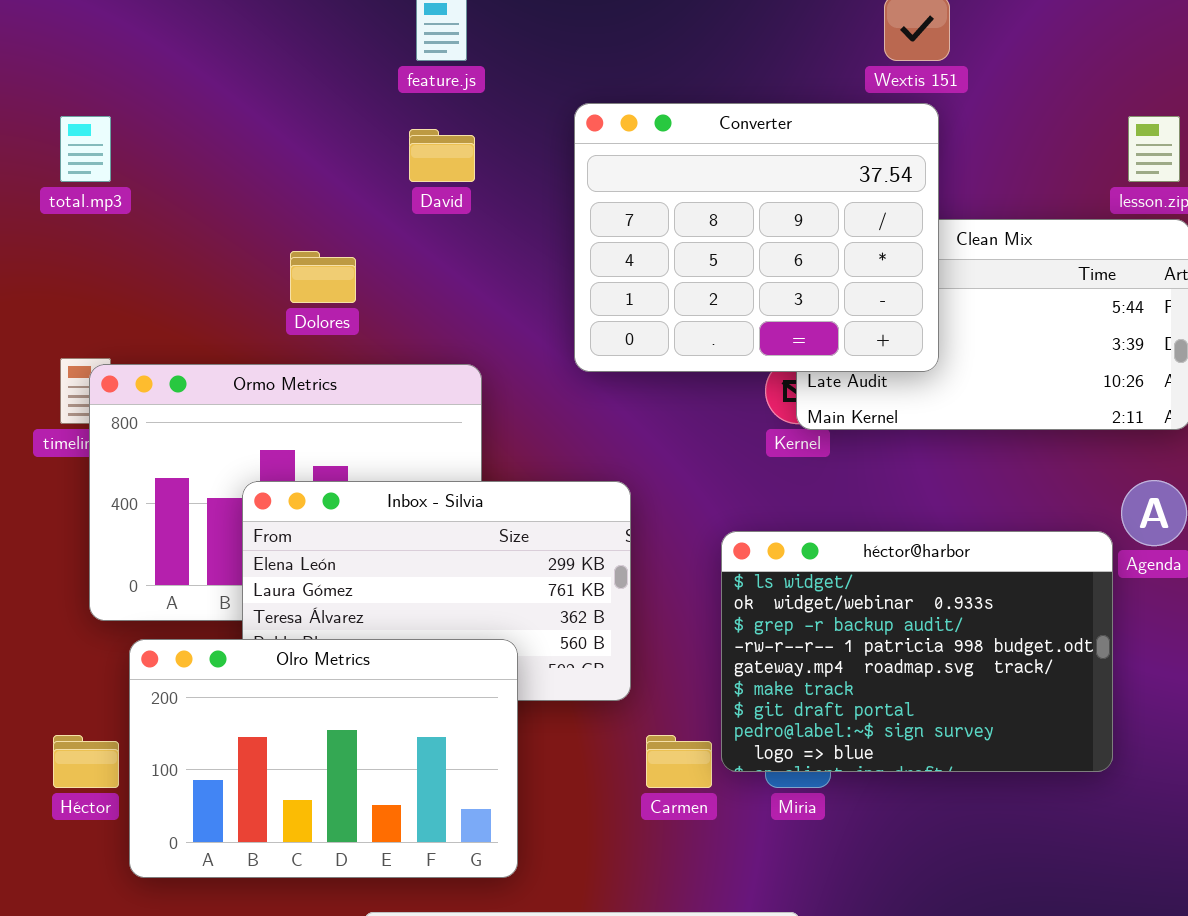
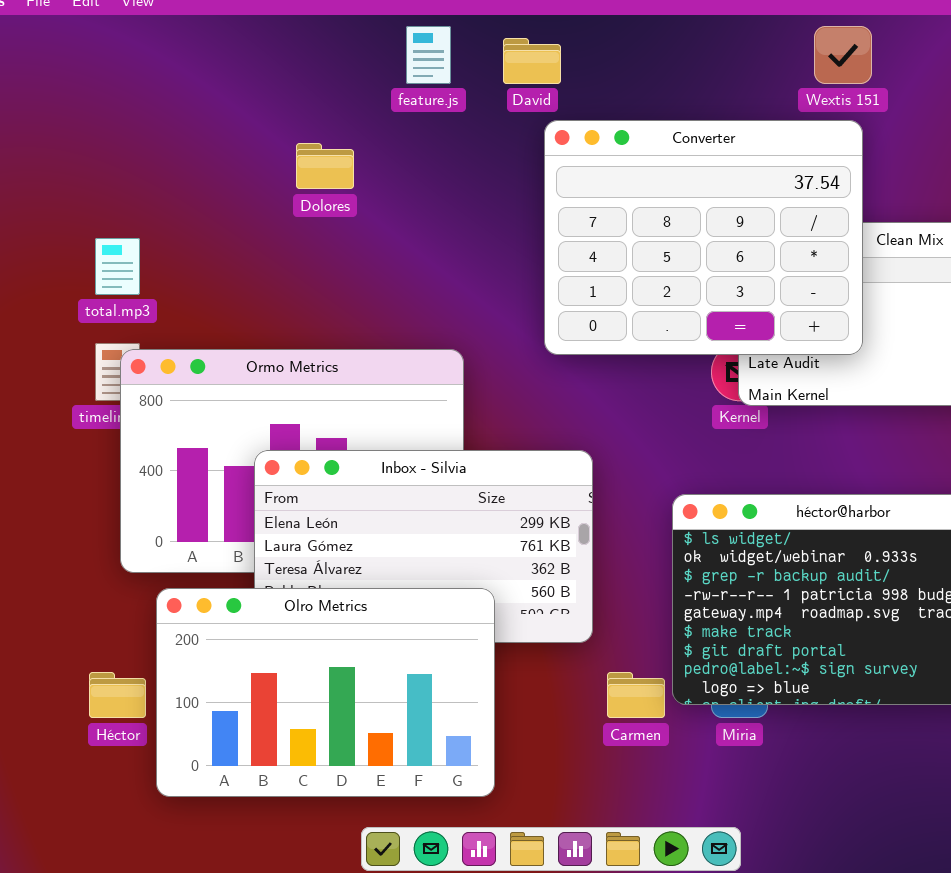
total.mp3: [60,116,111,182] -> [95,238,140,295], moved
David: [409,129,475,182] -> [503,38,561,84], moved
Dolores: [290,251,356,303] -> [296,143,354,189], moved

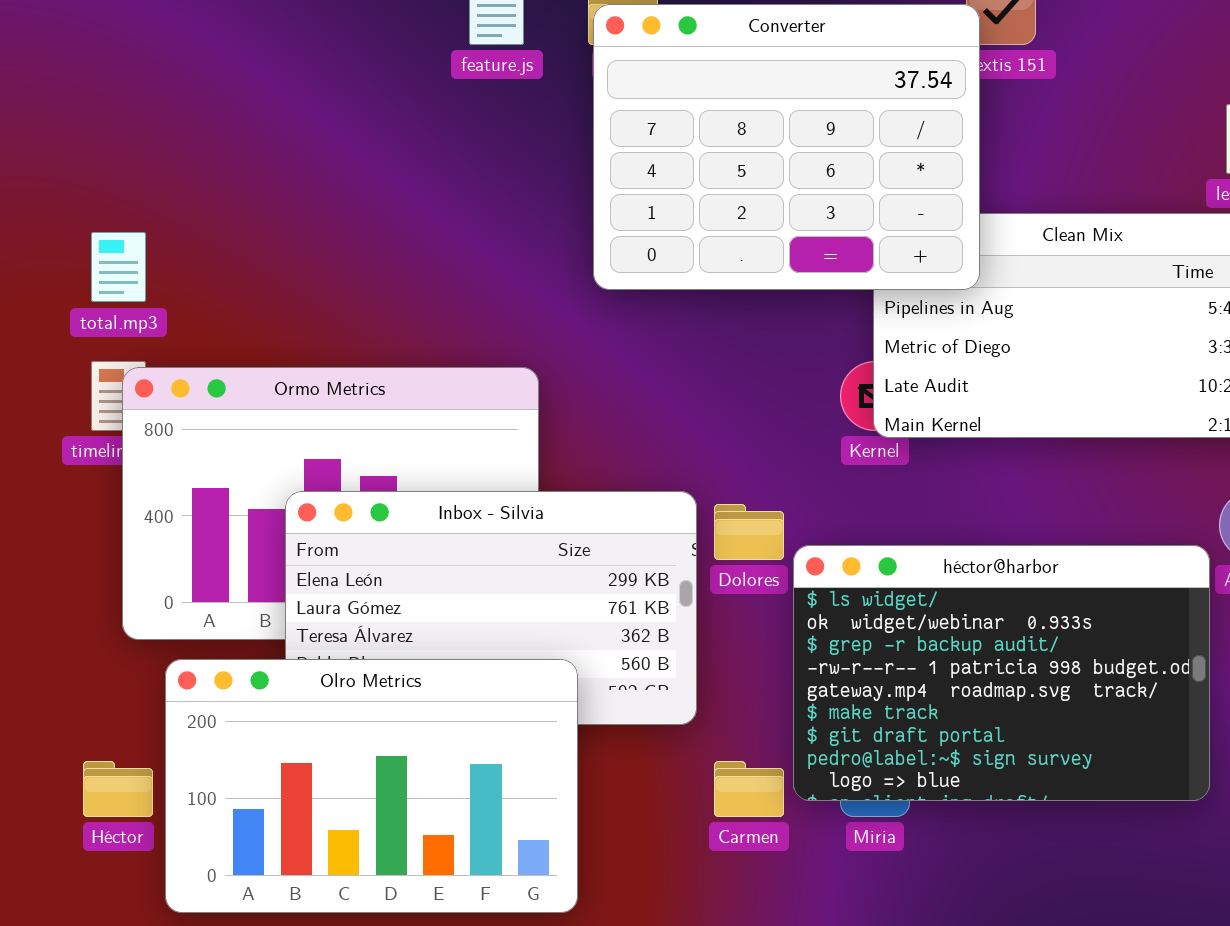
Converter: [544,120,863,355] -> [593,4,980,290], moved
Dolores: [296,143,354,189] -> [714,504,784,560], moved

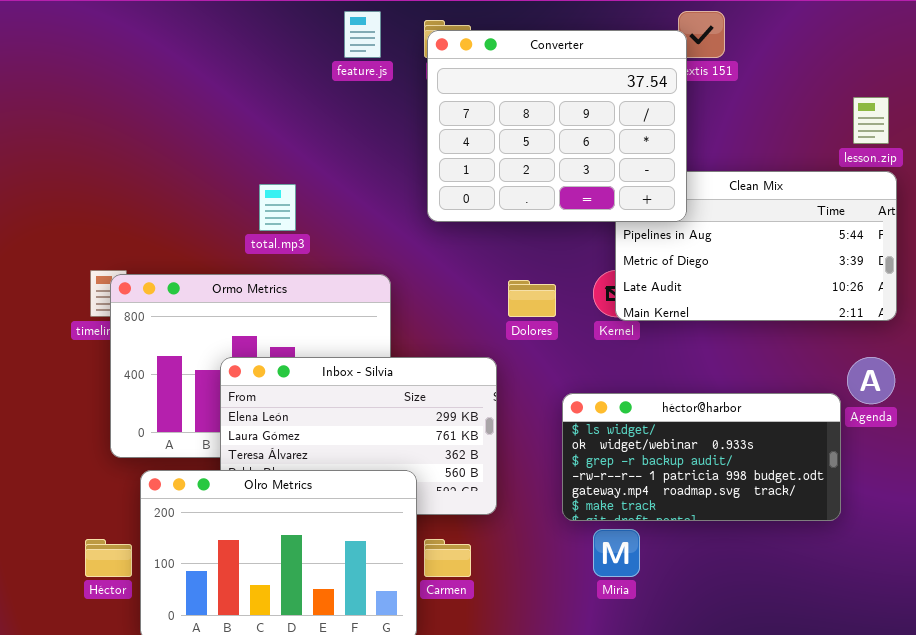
total.mp3: [91,232,146,302] -> [259,184,296,231], moved
Dolores: [714,504,784,560] -> [508,280,556,317], moved
héctor@harbor: [793,545,1210,801] -> [562,393,841,521], resized
Carmen: [714,761,784,817] -> [424,539,471,577], moved

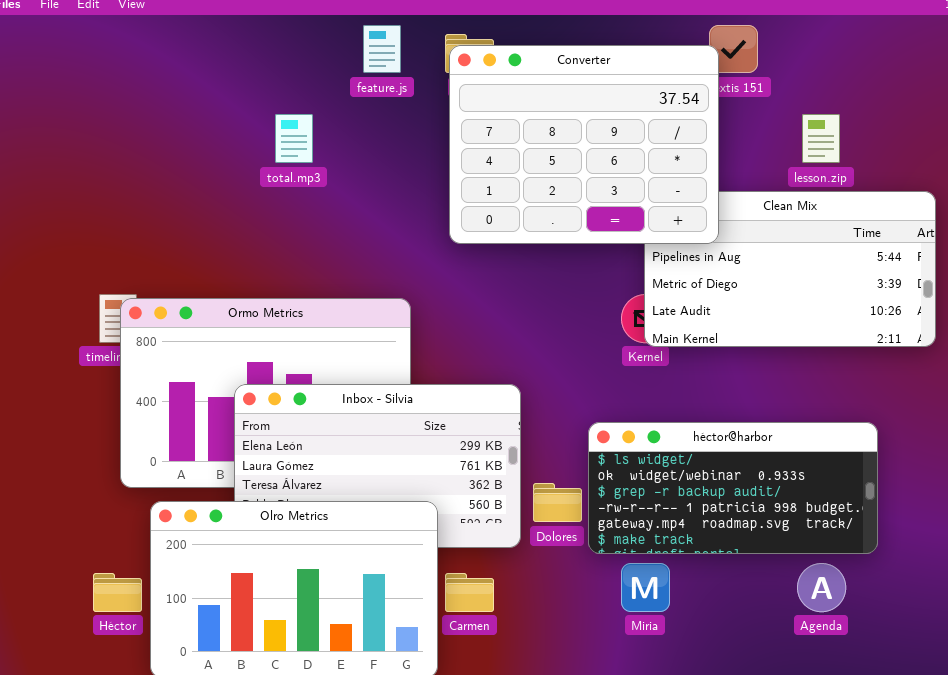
lesson.zip: [853,97,889,144] -> [802,114,840,163], moved
total.mp3: [259,184,296,231] -> [275,114,313,163], moved
Dolores: [508,280,556,317] -> [533,483,582,522], moved
Agenda: [847,357,895,404] -> [797,563,846,612], moved

